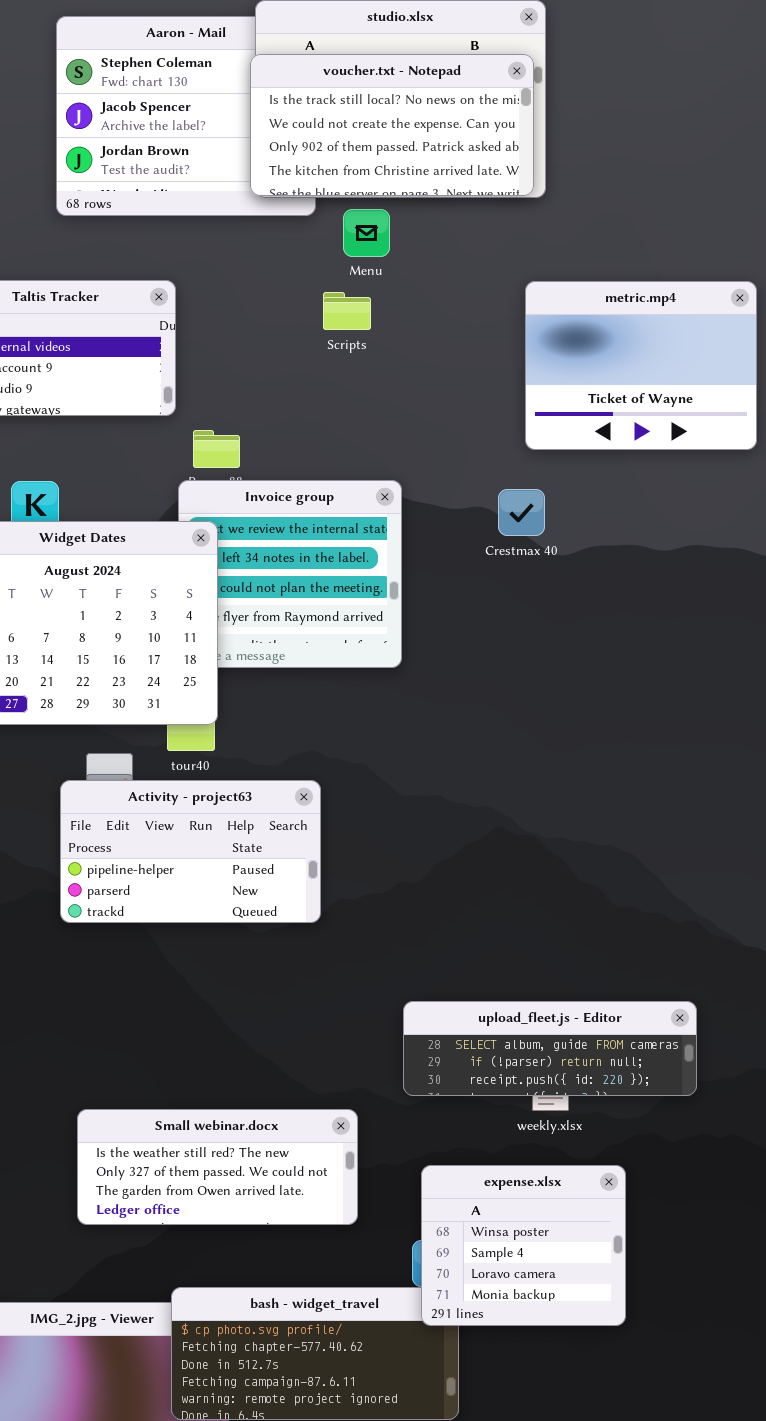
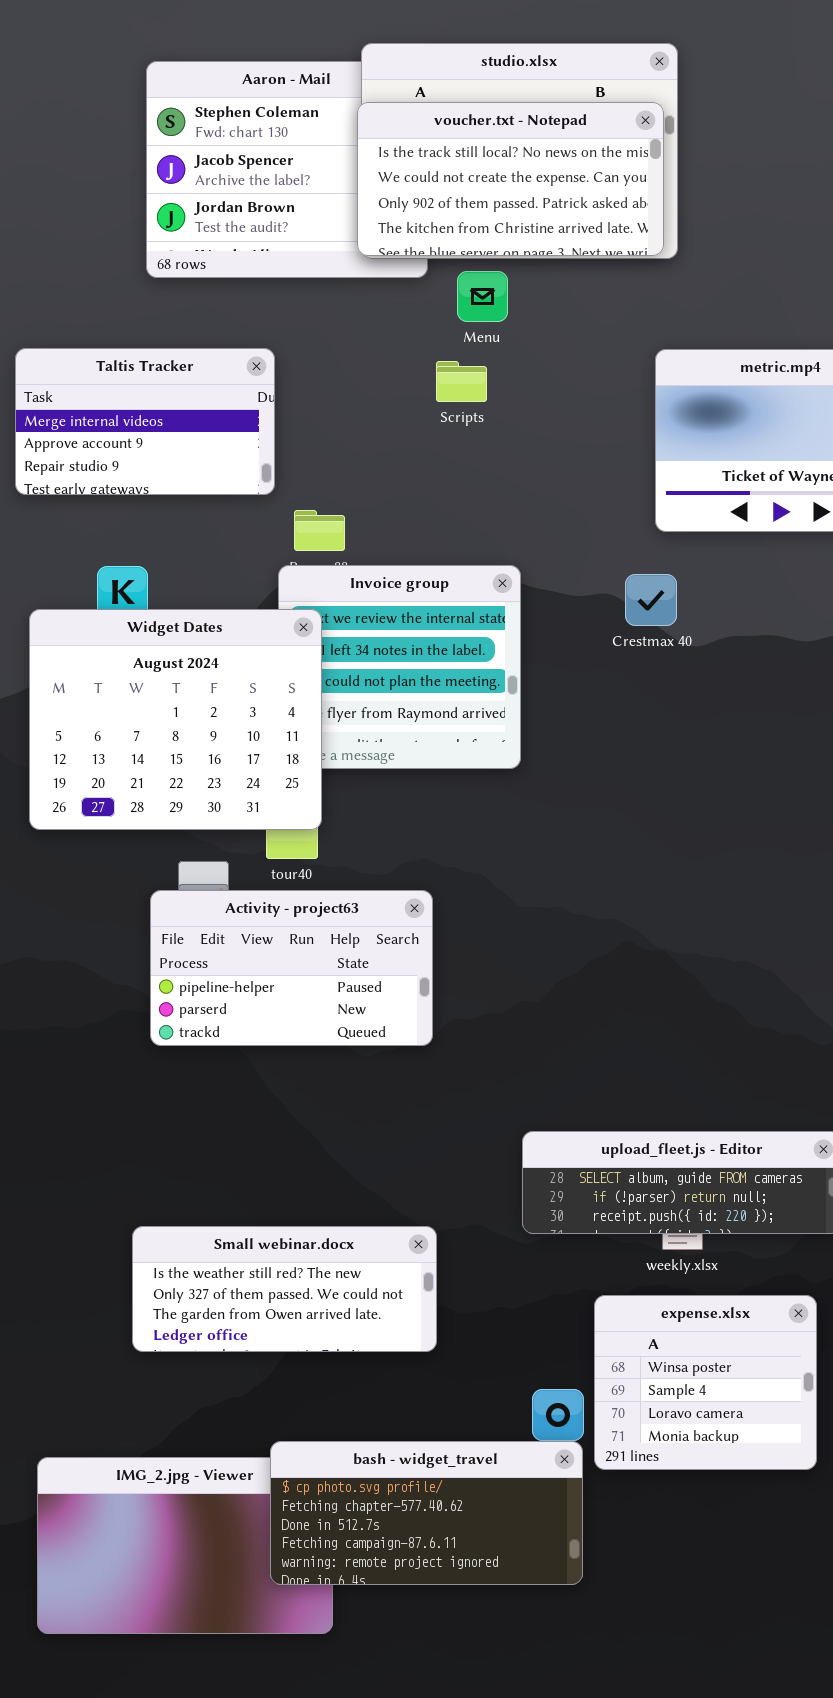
Small webinar.docx: [77,1109,358,1225] -> [132,1226,437,1352], moved
expense.xlsx: [421,1165,626,1326] -> [594,1295,817,1470], moved

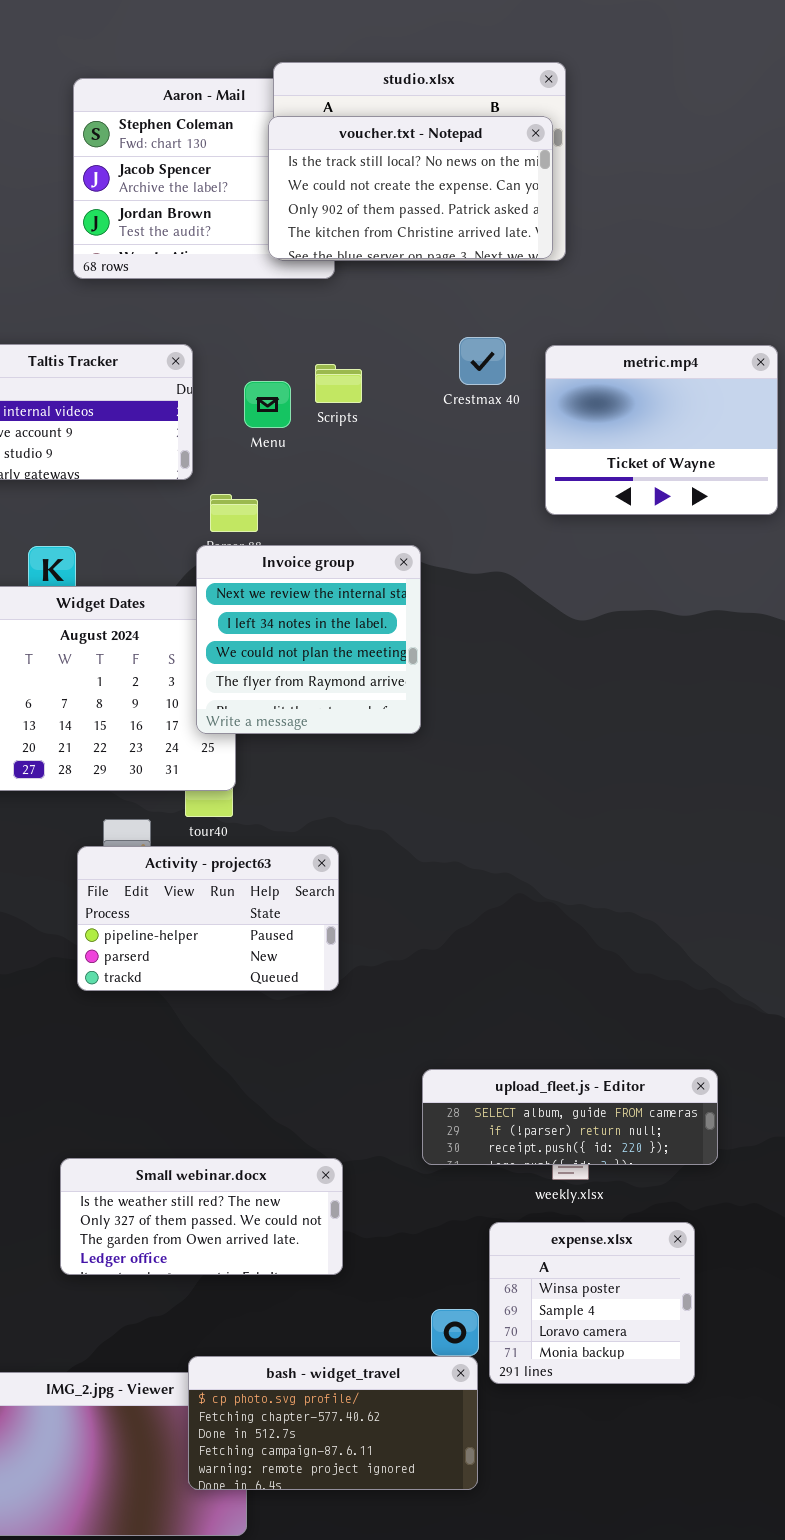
Menu: [457,271,508,322] -> [244,381,291,428], moved
Scripts: [436,361,487,402] -> [315,364,362,403], moved
Invoice group: [278,565,521,769] -> [196,545,421,734], raised
Crestmax 40: [625,574,677,626] -> [459,337,506,385], moved

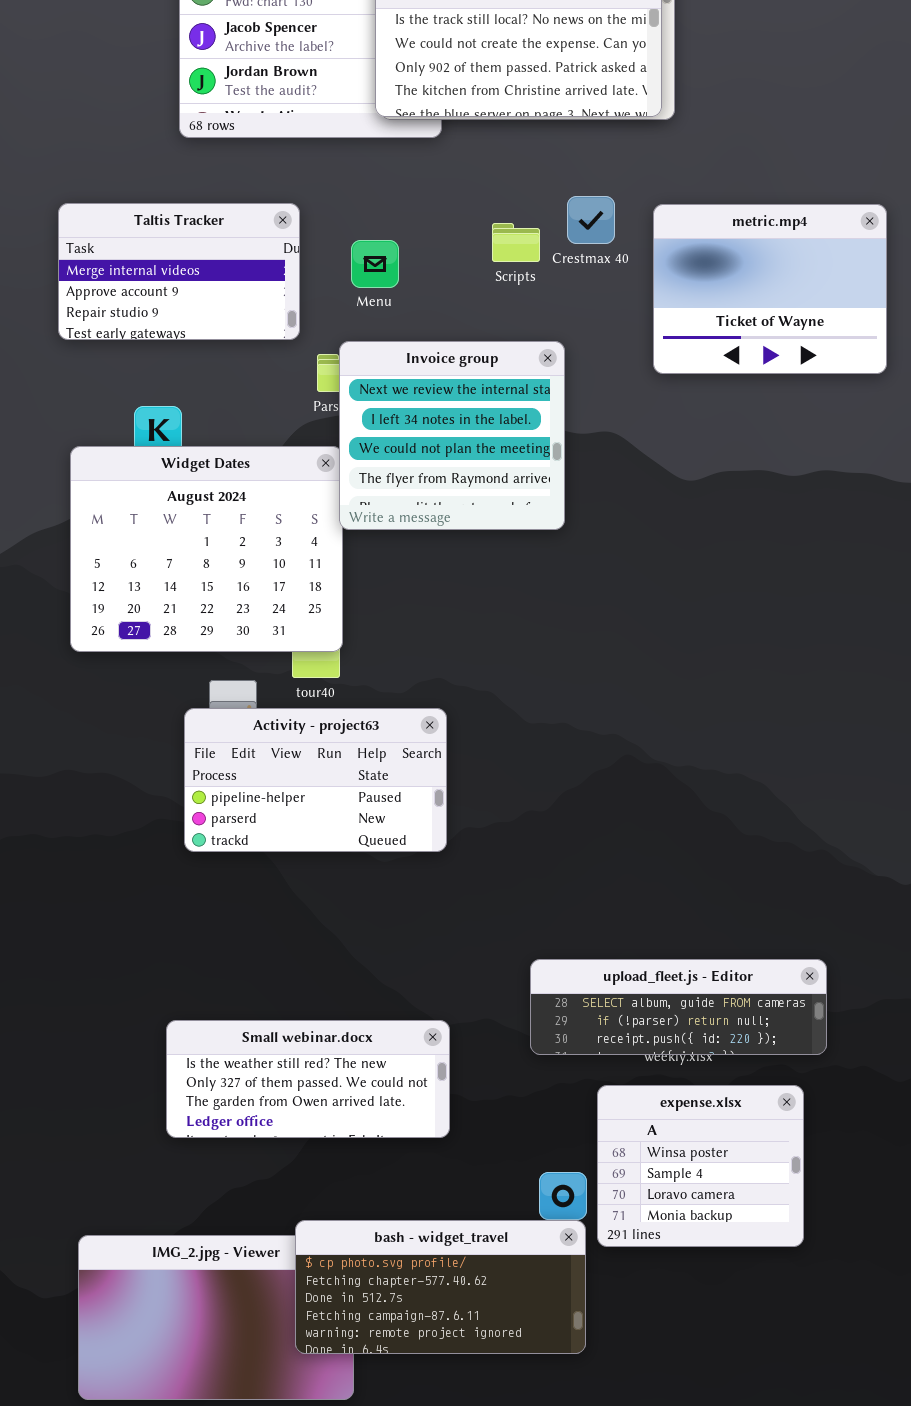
Scripts: [315,364,362,403] -> [492,223,540,262], moved
Invoice group: [196,545,421,734] -> [339,341,565,530], moved
upload_fleet.js - Editor: [422,1069,718,1165] -> [530,959,827,1055], moved

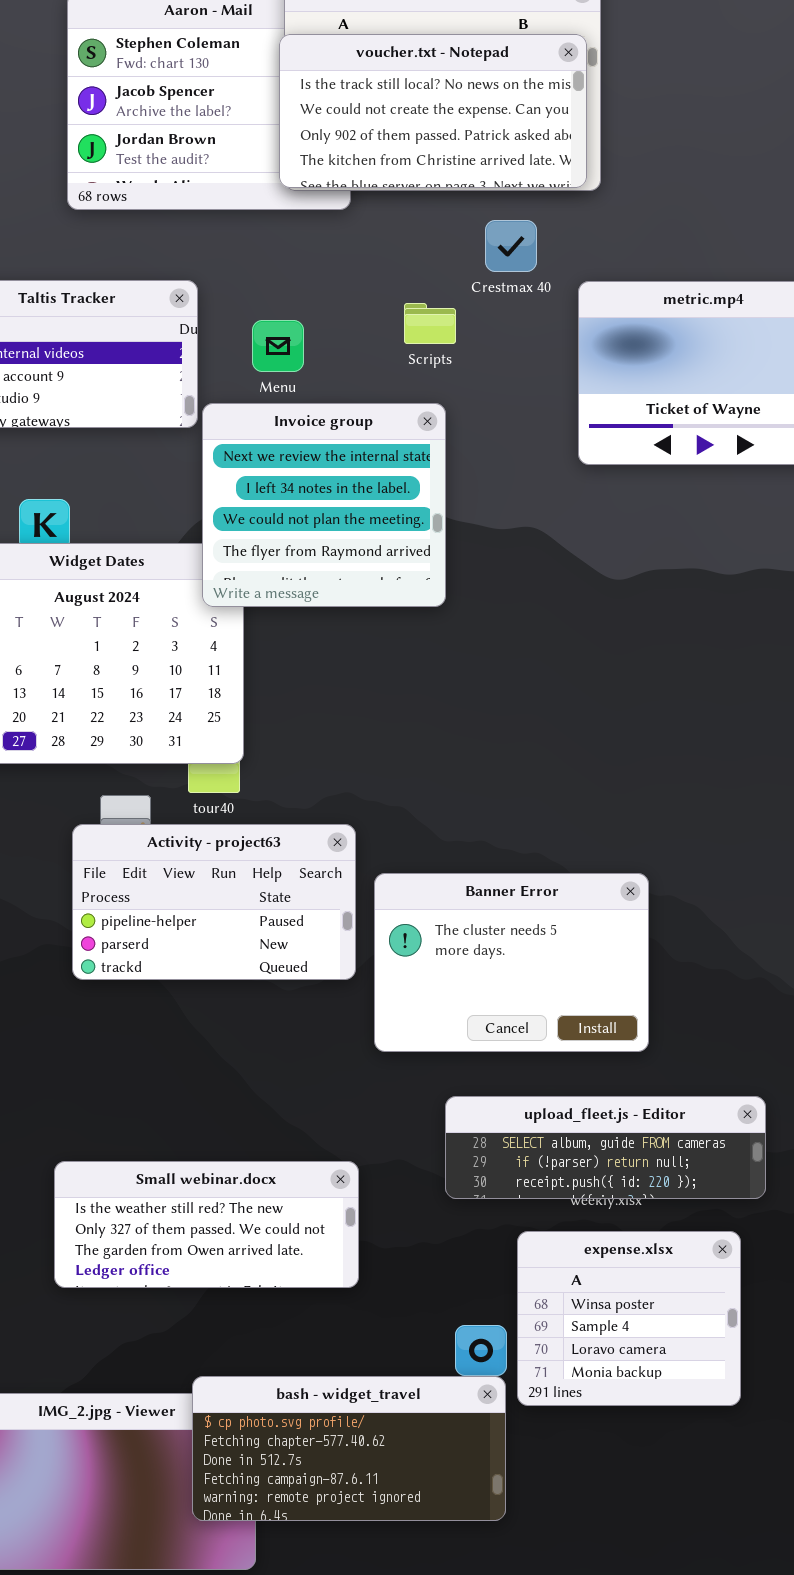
Crestmax 40: [567,196,615,244] -> [485,220,537,272], moved
Invoice group: [339,341,565,530] -> [202,403,446,607], moved
Banner Error: none -> [374,873,649,1052], opened

